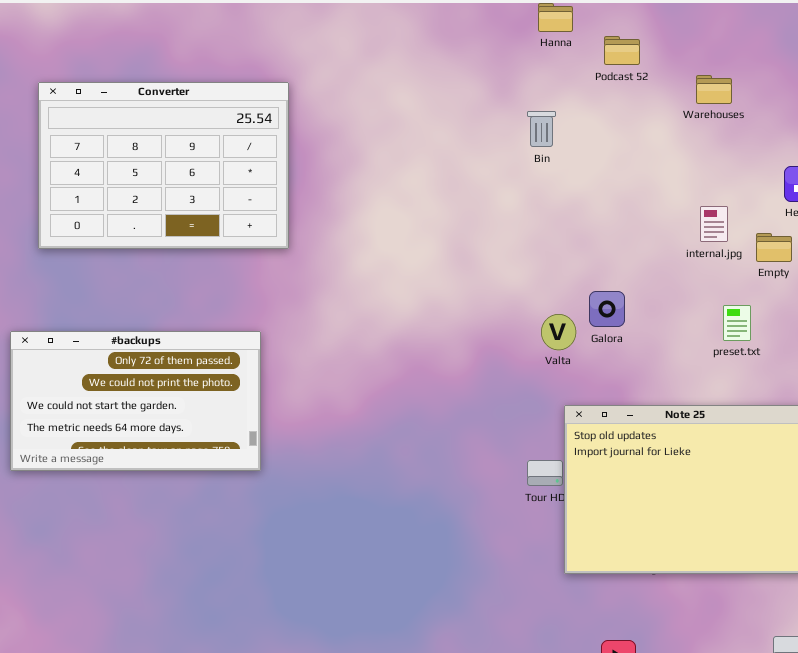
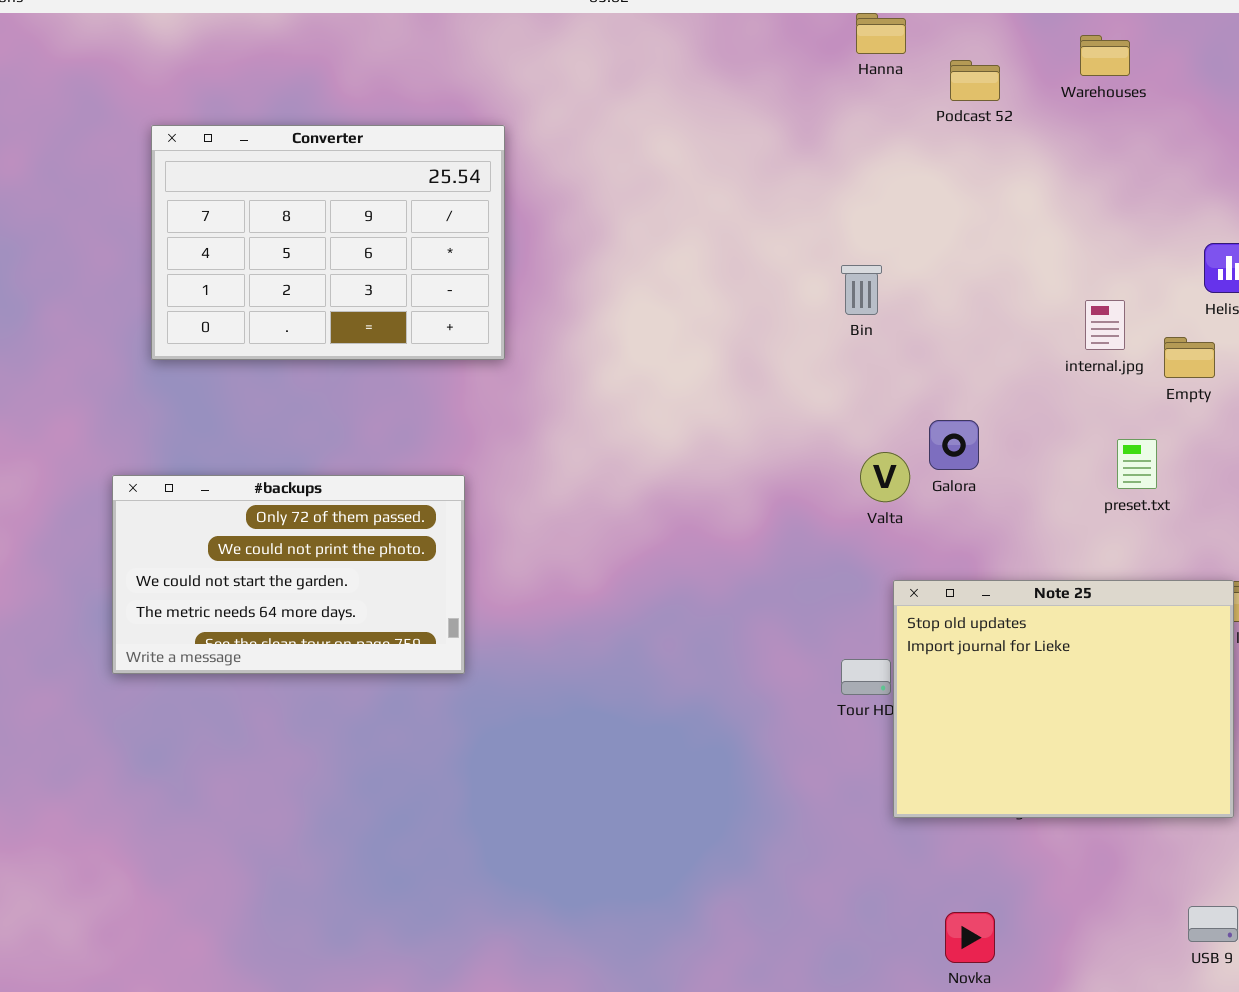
Warehouses: [696,75,732,104] -> [1080,35,1130,76], moved
Bin: [527,111,556,147] -> [841,265,882,315], moved

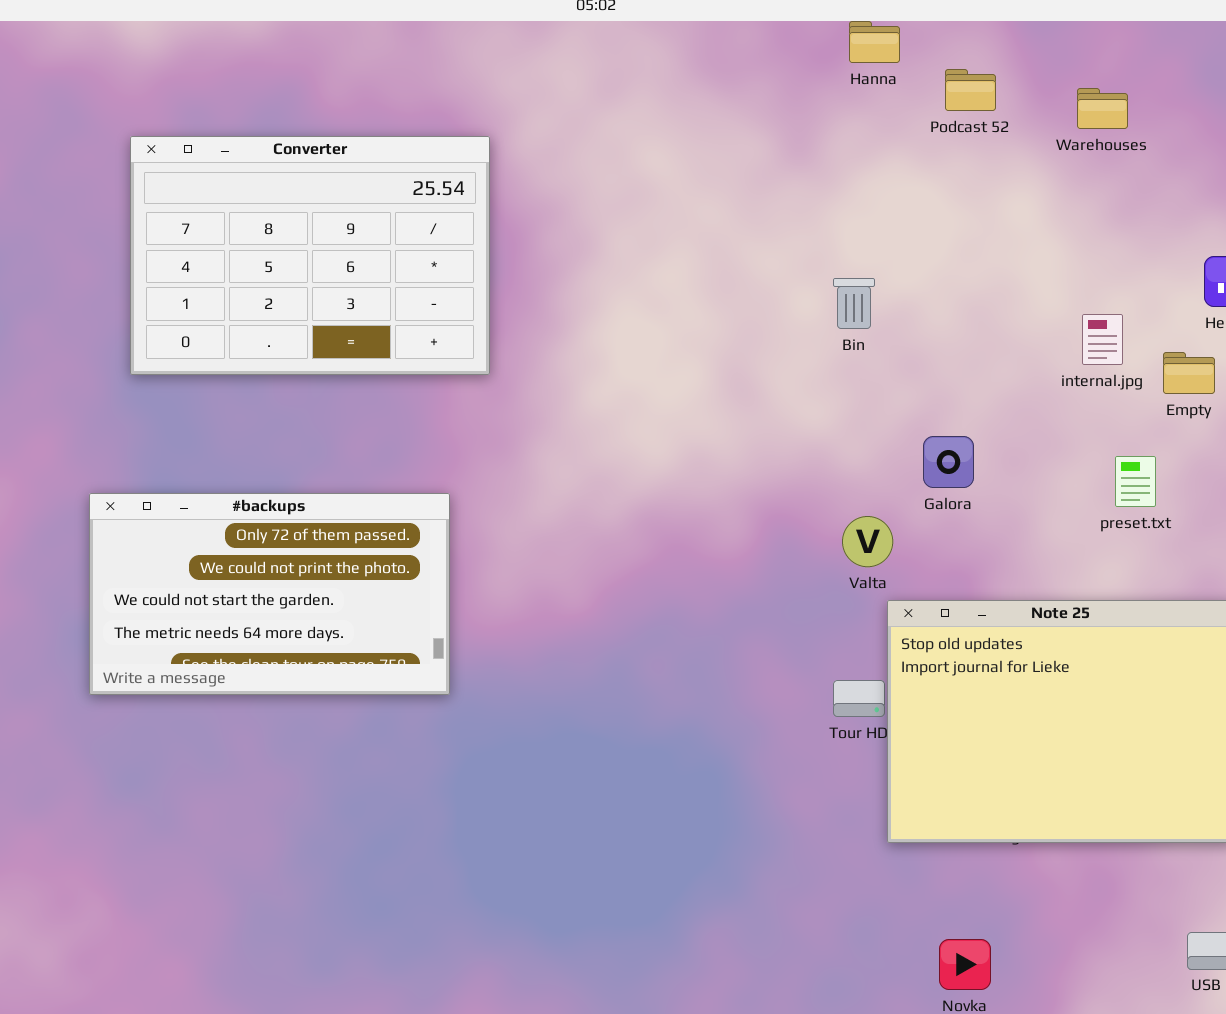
Warehouses: [1080,35,1130,76] -> [1077,88,1128,129], moved
Valta: [860,452,910,502] -> [842,516,893,567], moved

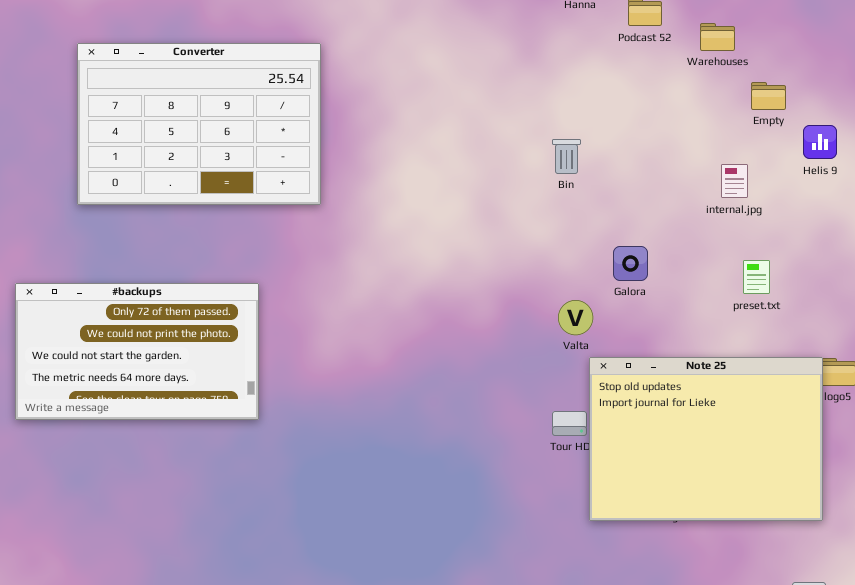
Warehouses: [1077,88,1128,129] -> [700,23,735,51], moved
Empty: [1163,352,1215,394] -> [751,82,786,110], moved
#backups: [89,493,450,695] -> [15,283,259,420], moved

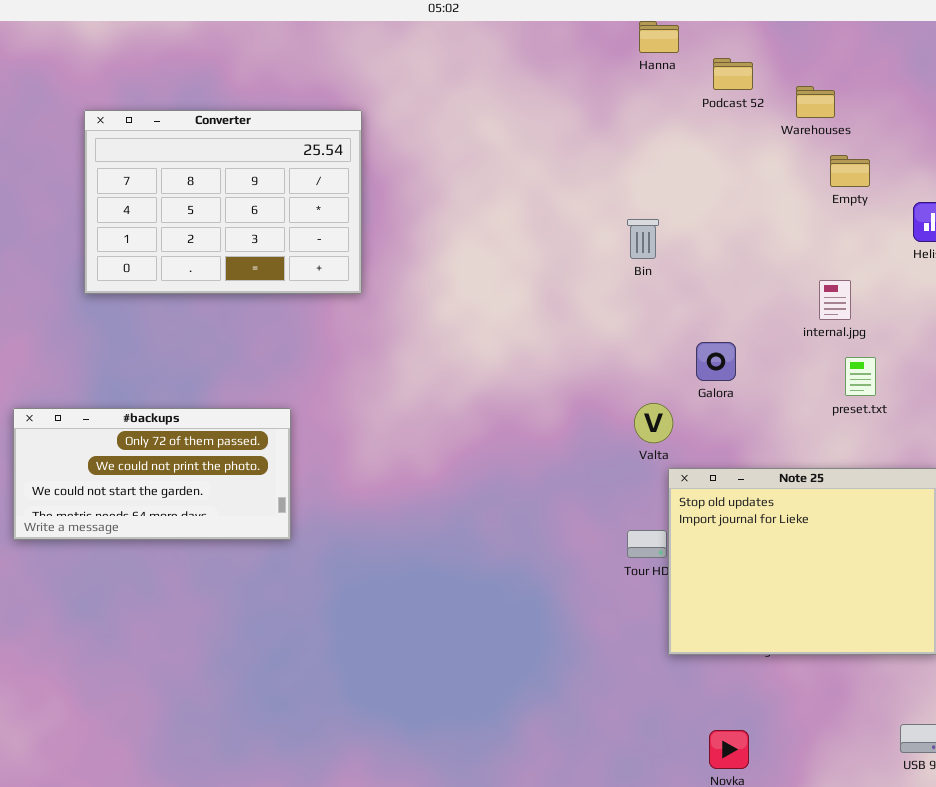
Empty: [751,82,786,110] -> [830,155,870,187], moved
internal.jpg: [721,164,748,198] -> [819,280,851,320], moved
#backups: [15,283,259,420] -> [13,408,291,540], resized

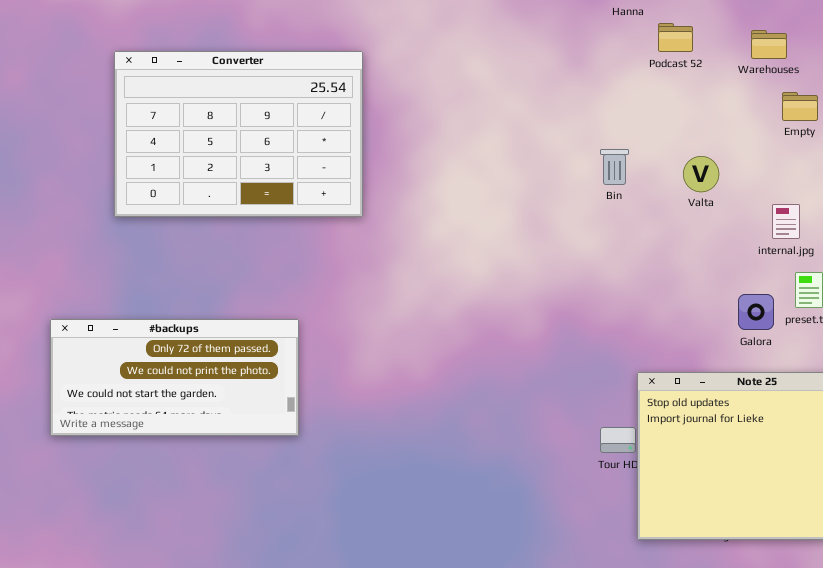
Podcast 52: [713,58,753,90] -> [658,23,693,52], moved
Galora: [696,342,736,381] -> [738,294,774,330], moved
Valta: [634,403,673,443] -> [683,156,719,192], moved

